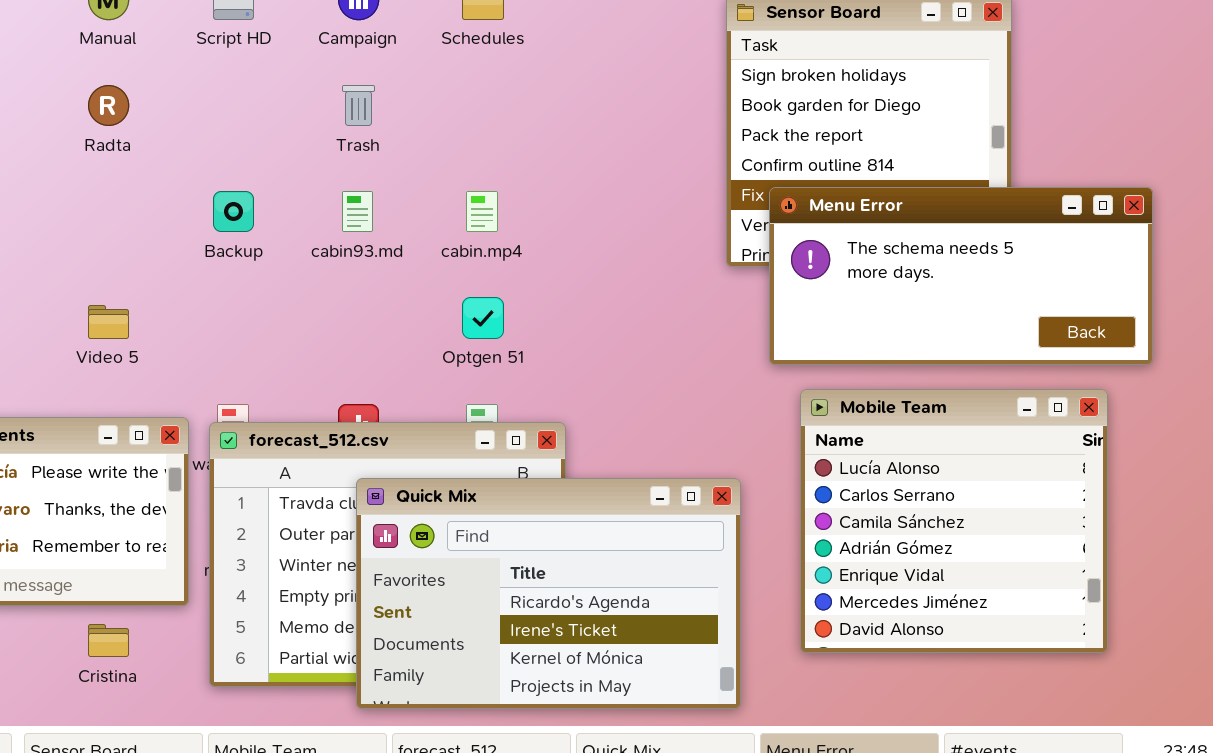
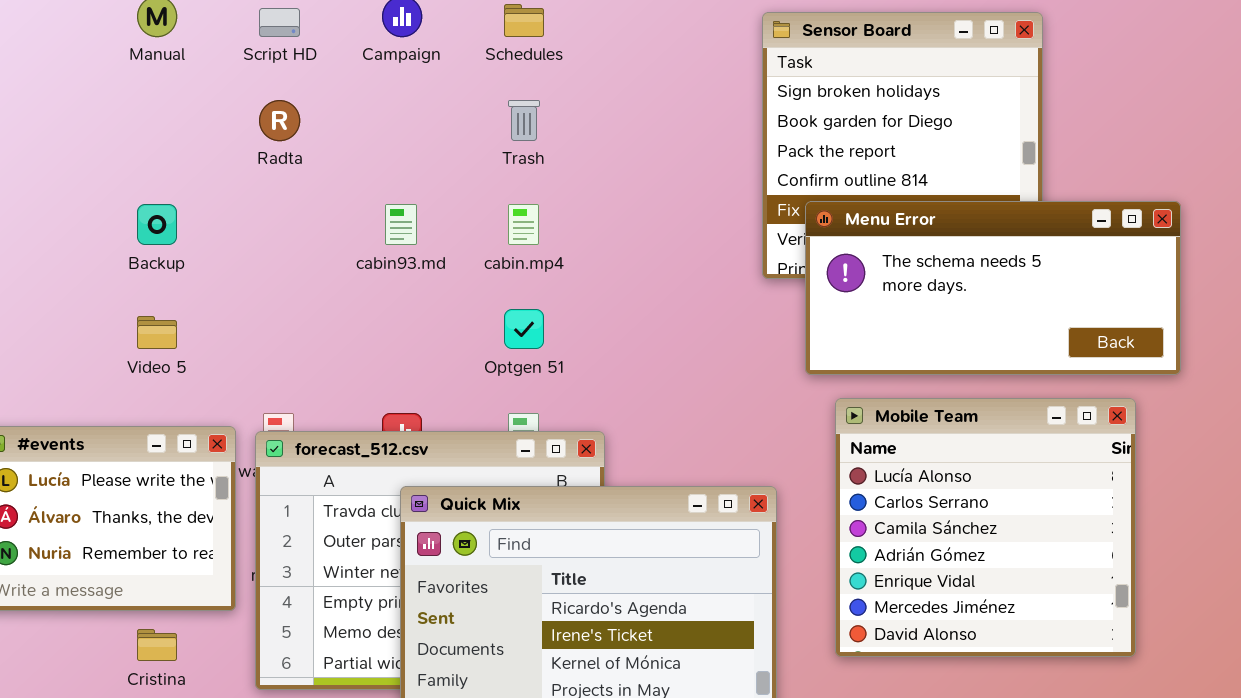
Radta: [88,85,129,126] -> [259,100,300,141], moved
Trash: [342,85,375,126] -> [508,100,540,141], moved
Backup: [213,191,254,232] -> [137,204,177,245], moved

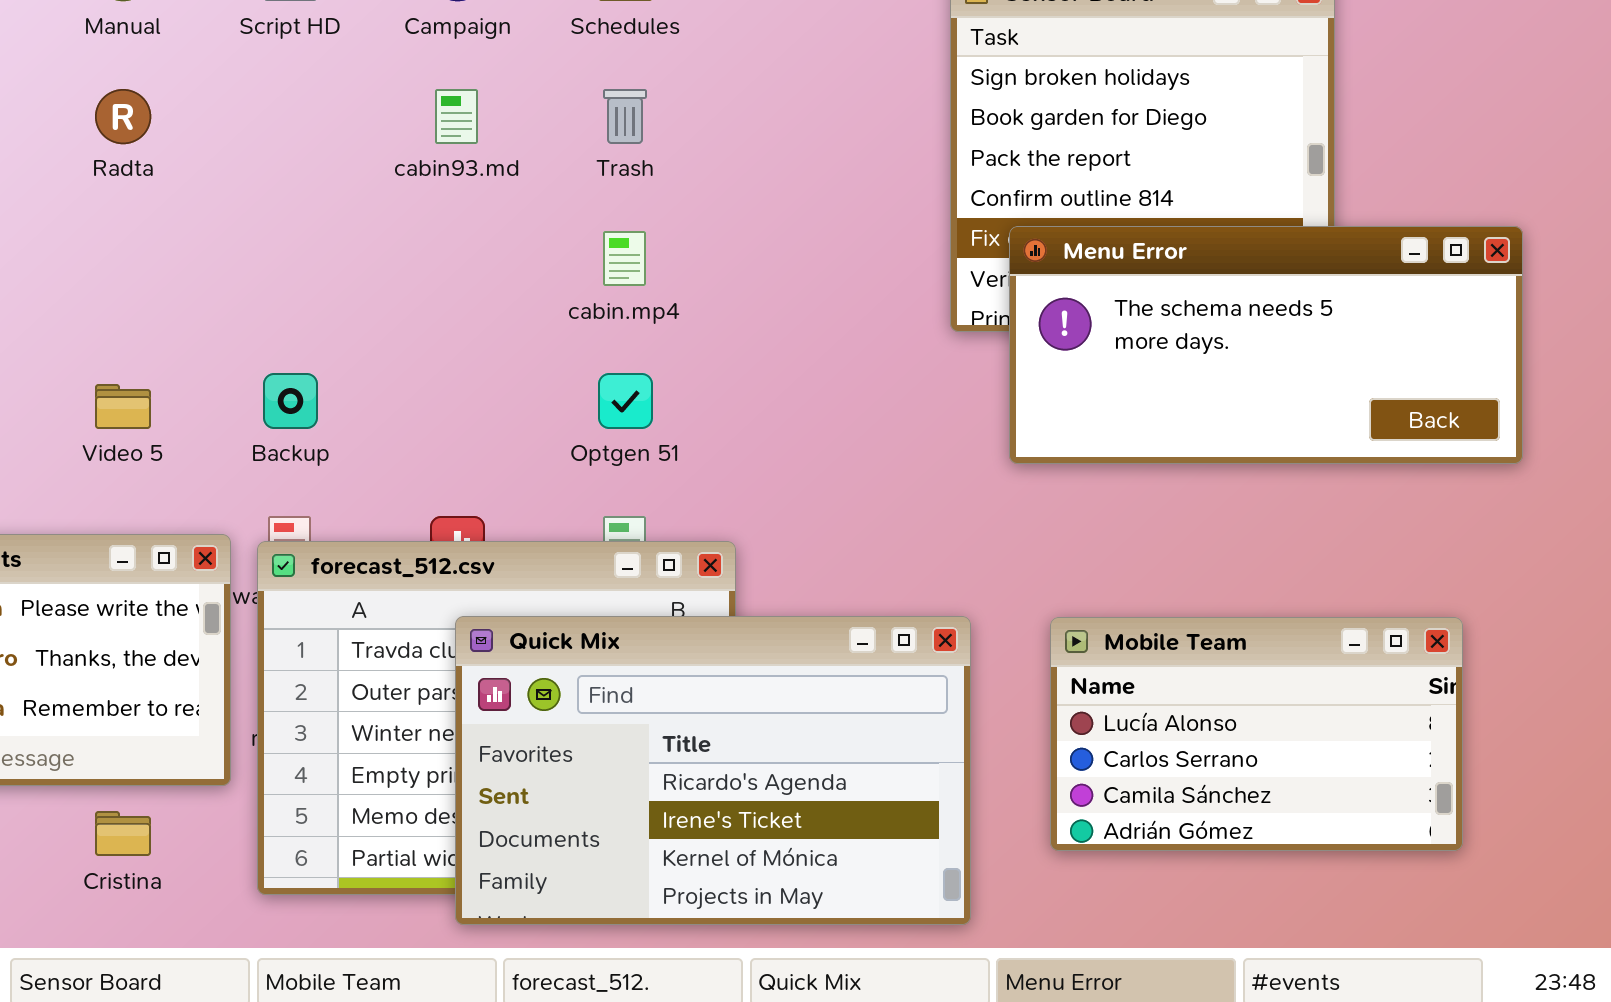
Radta: [259,100,300,141] -> [95,89,151,144], moved
Backup: [137,204,177,245] -> [263,373,318,429], moved
cabin93.md: [385,204,417,245] -> [435,89,478,144], moved
Mobile Team: [835,398,1136,657] -> [1050,617,1463,851], resized

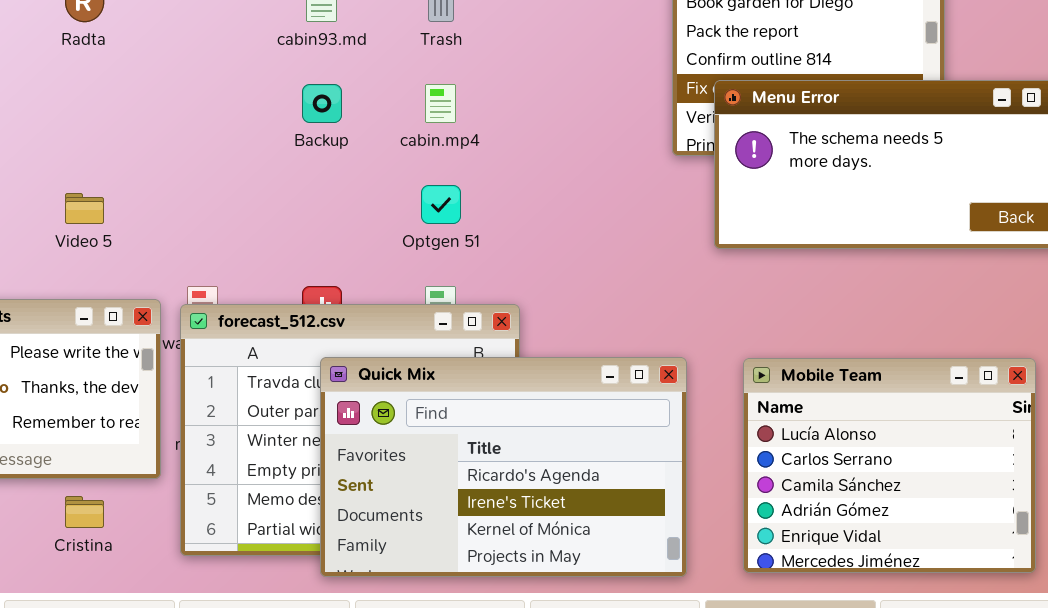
Backup: [263,373,318,429] -> [302,84,342,123], moved
Mobile Team: [1050,617,1463,851] -> [743,358,1036,573], resized

